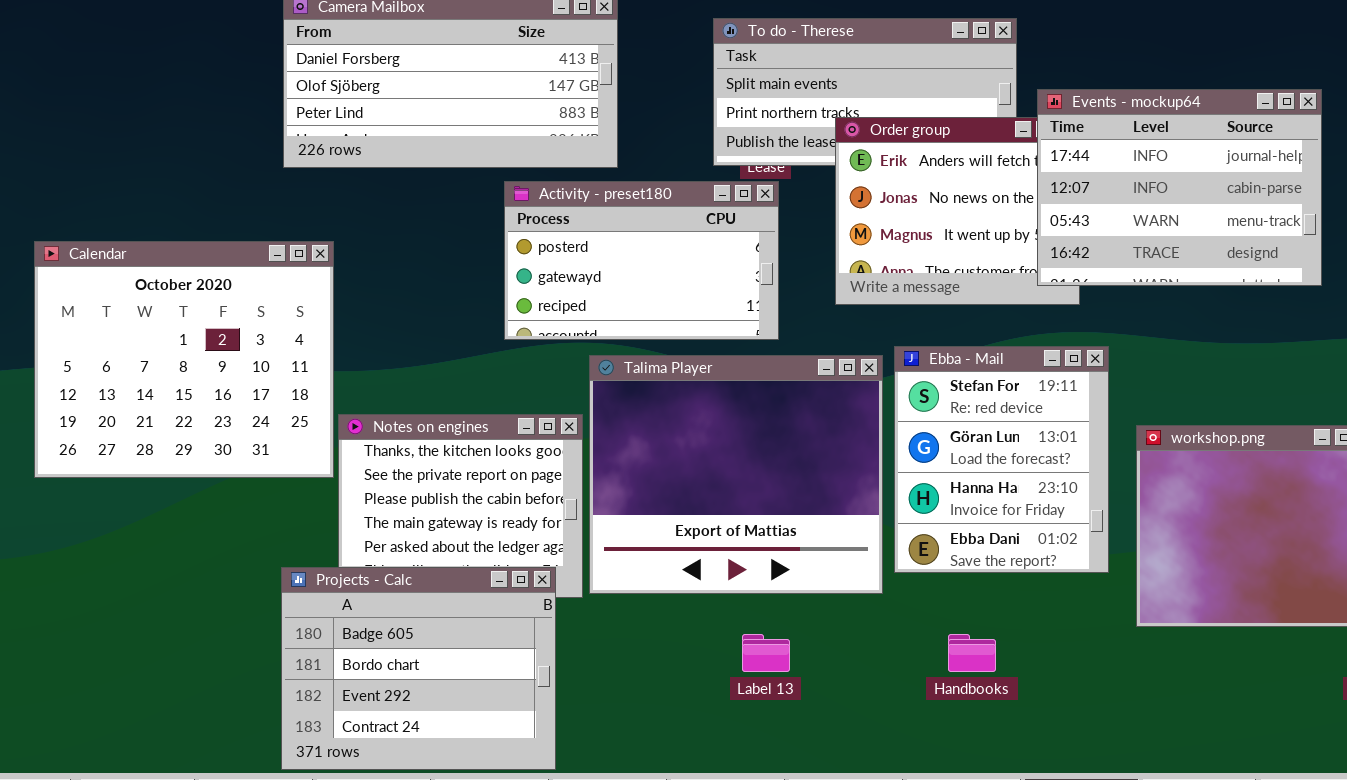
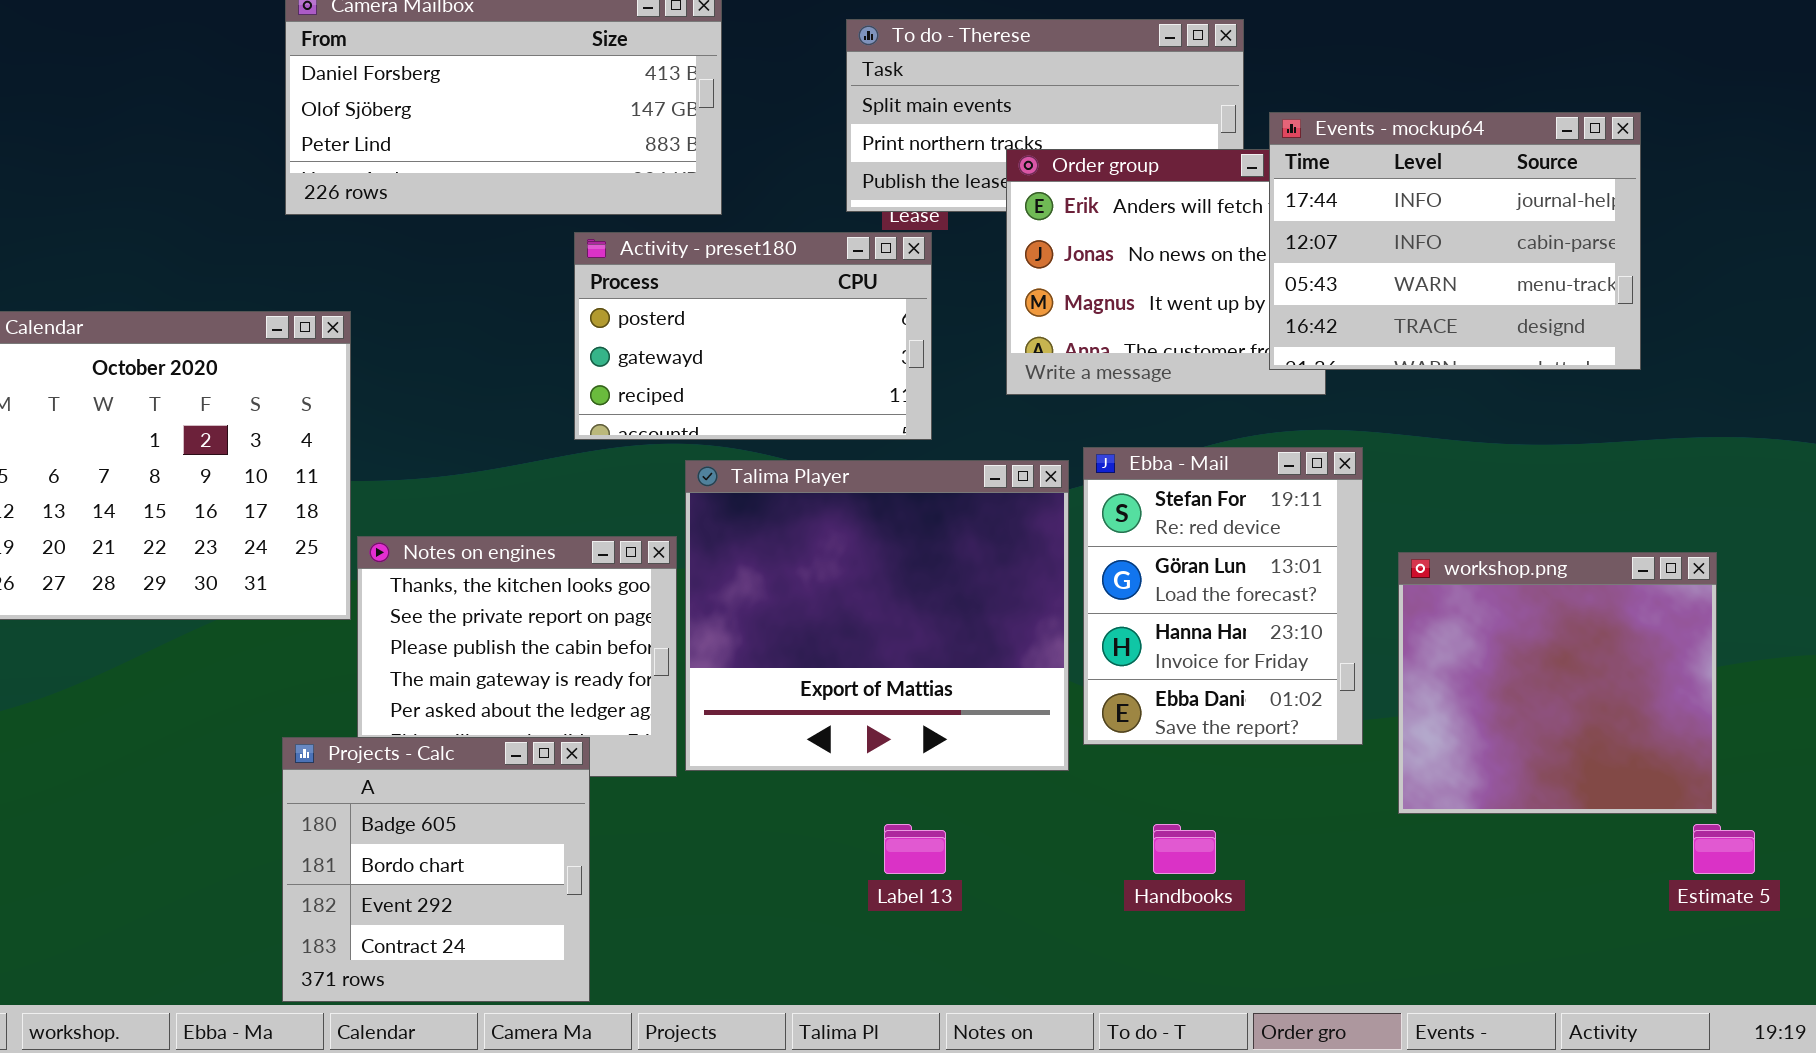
Projects - Calc: [281,567,556,770] -> [282,737,590,1002], resized

